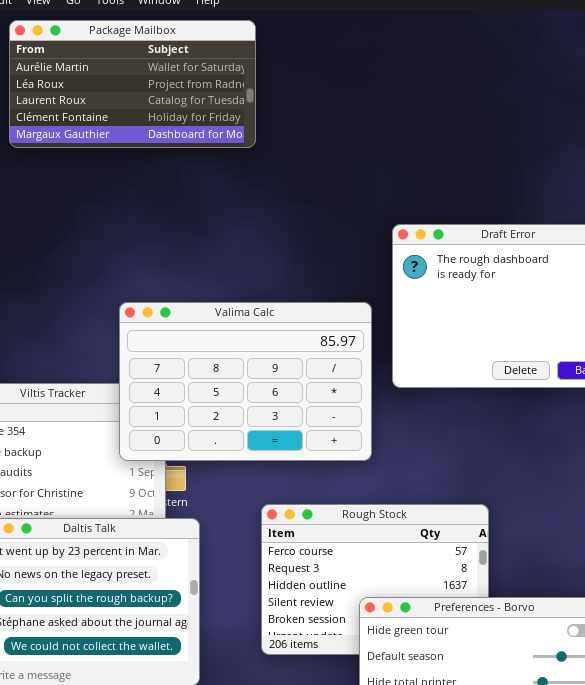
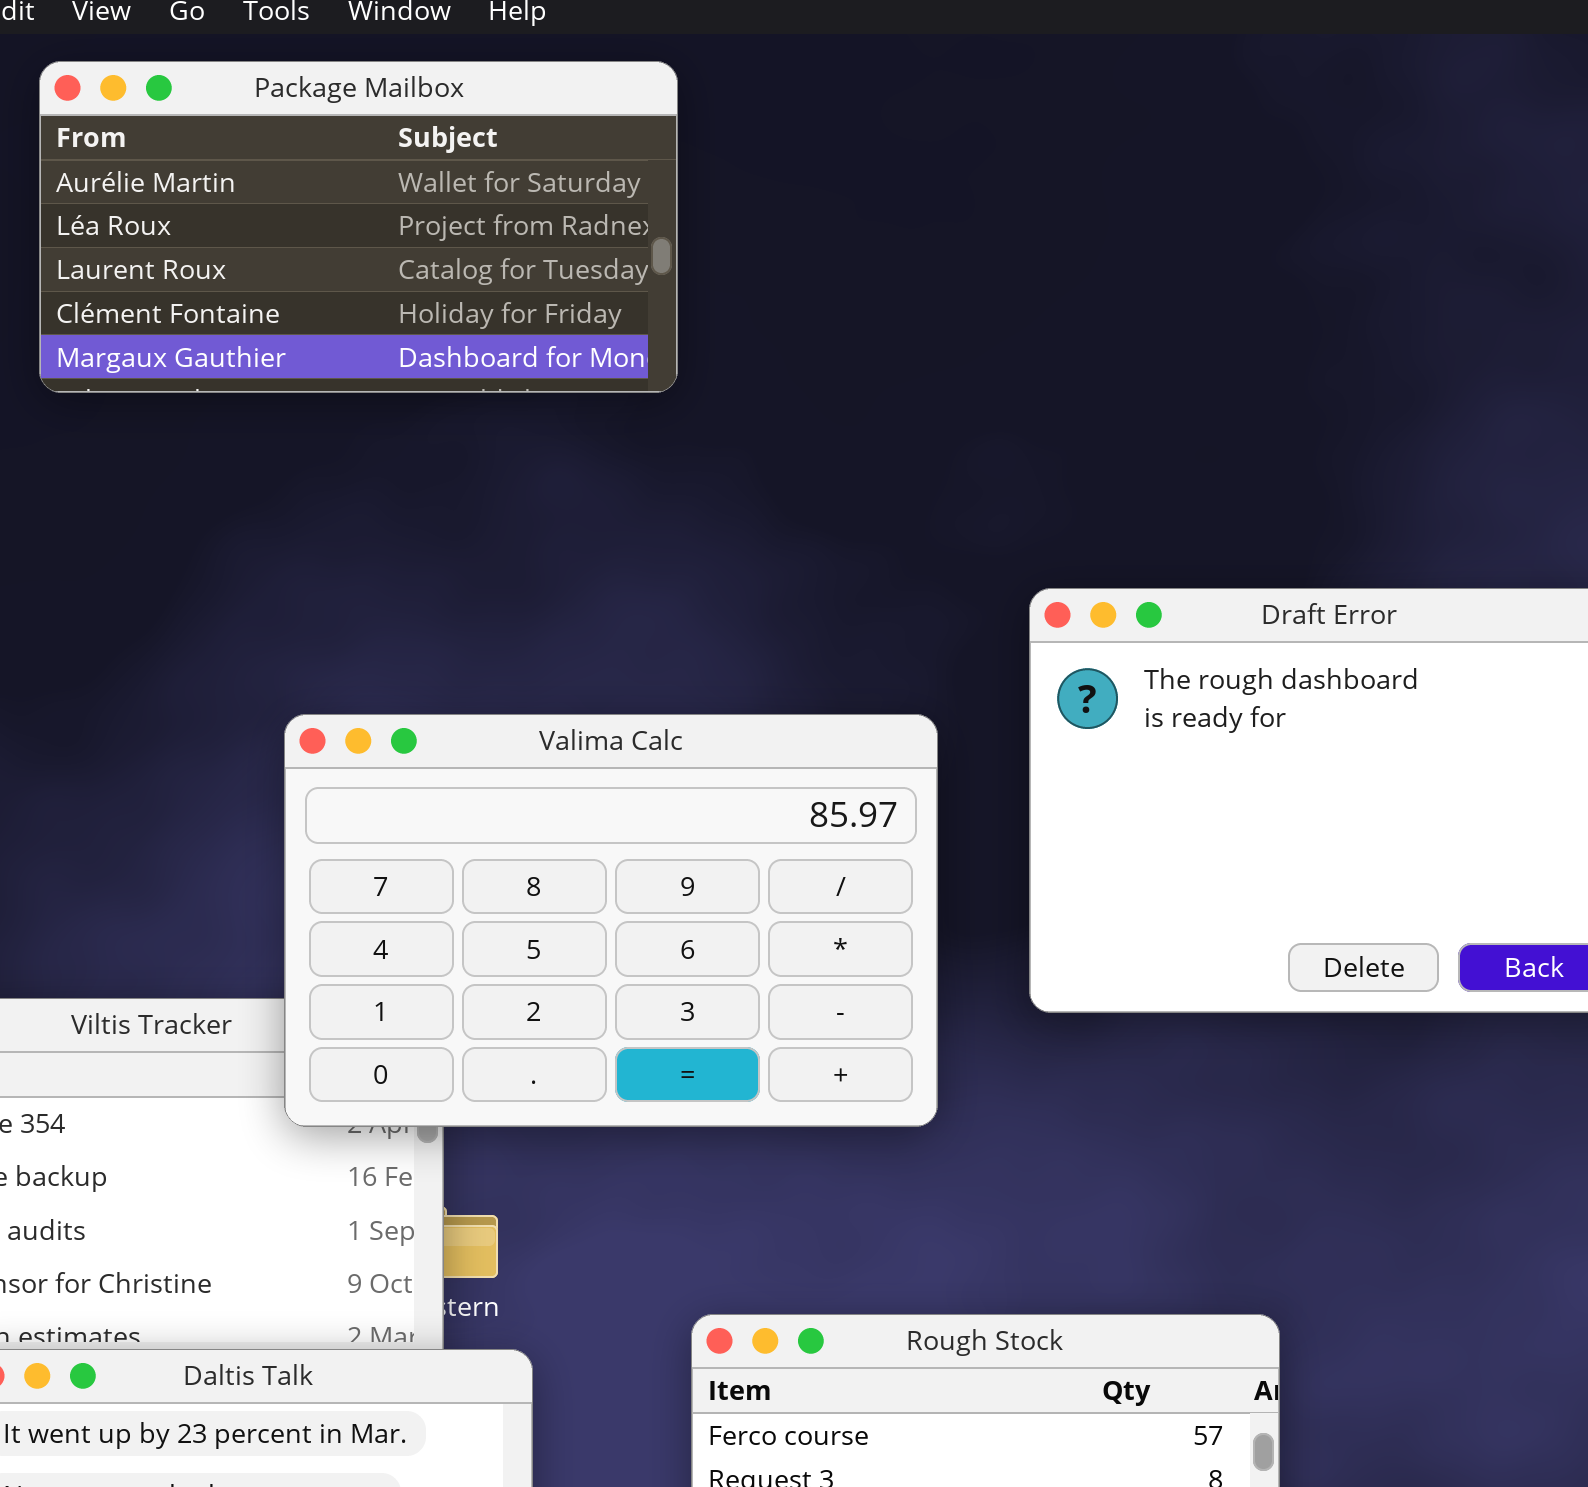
Valima Calc: [119,302,372,461] -> [284,714,938,1127], moved

